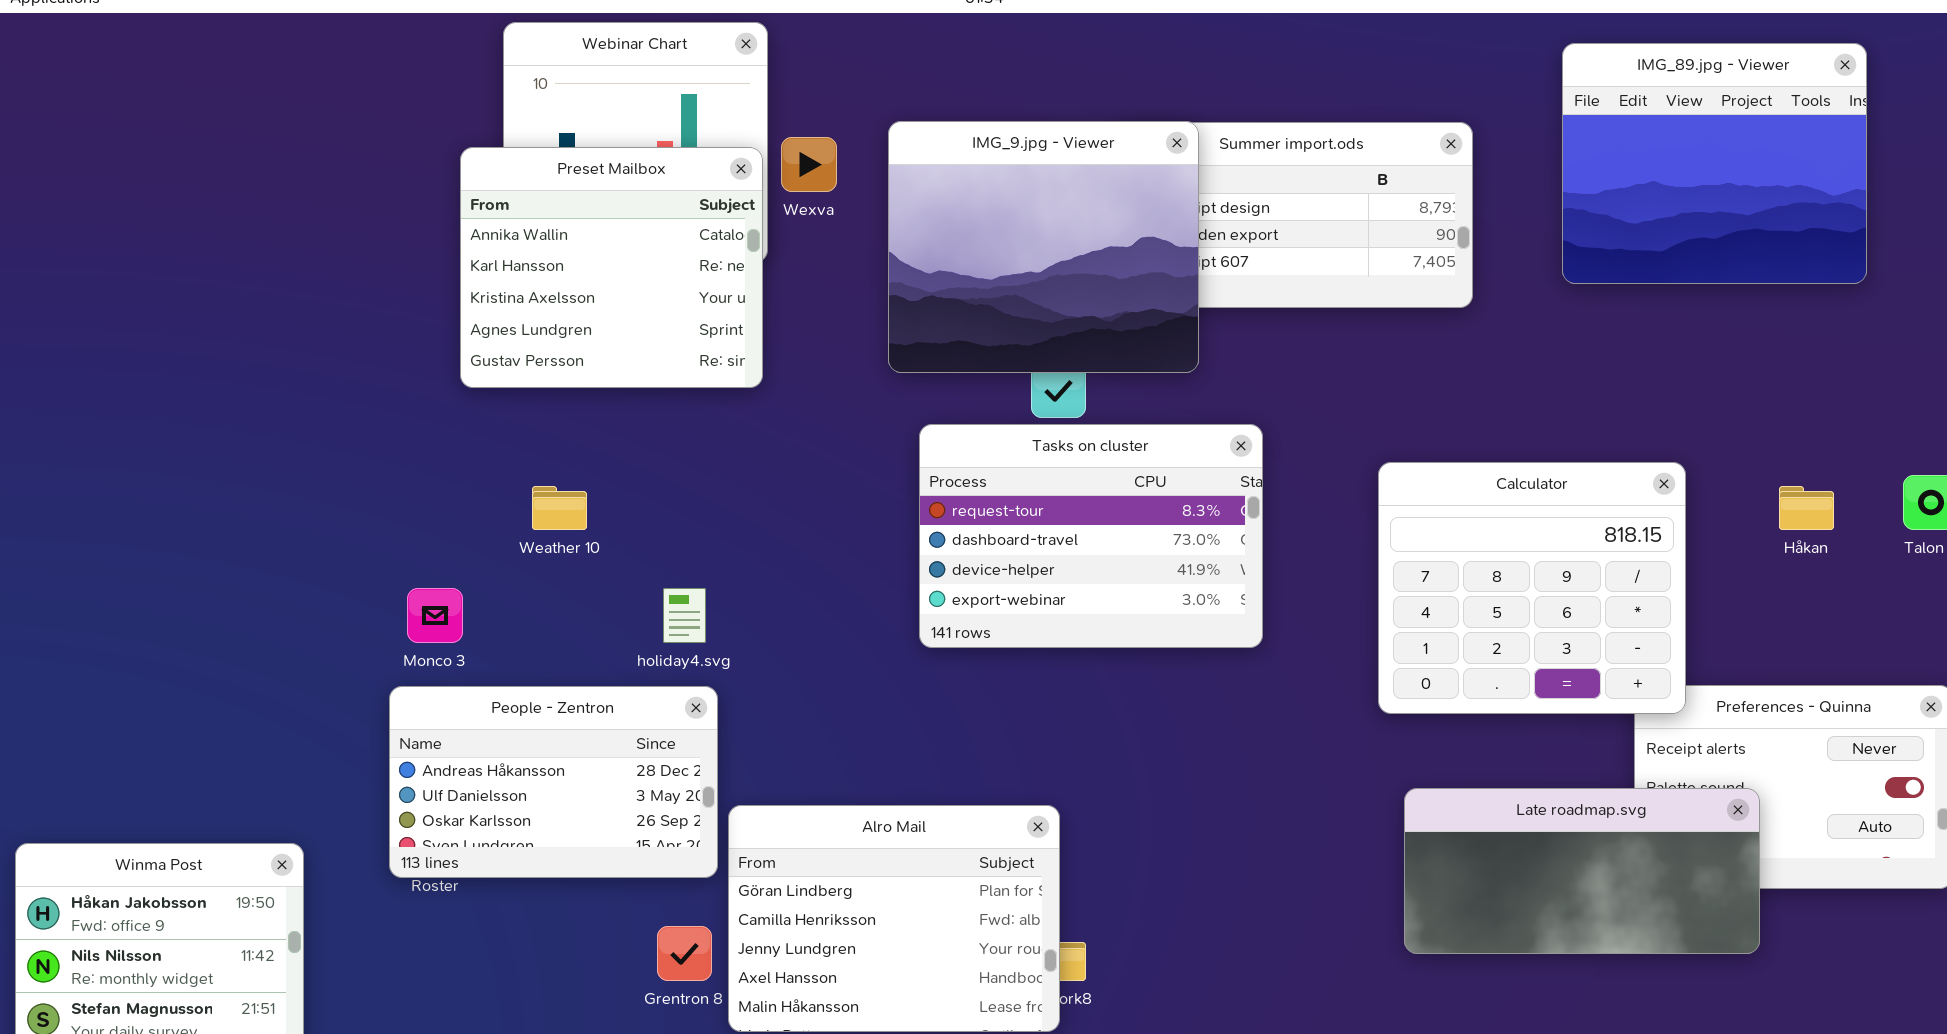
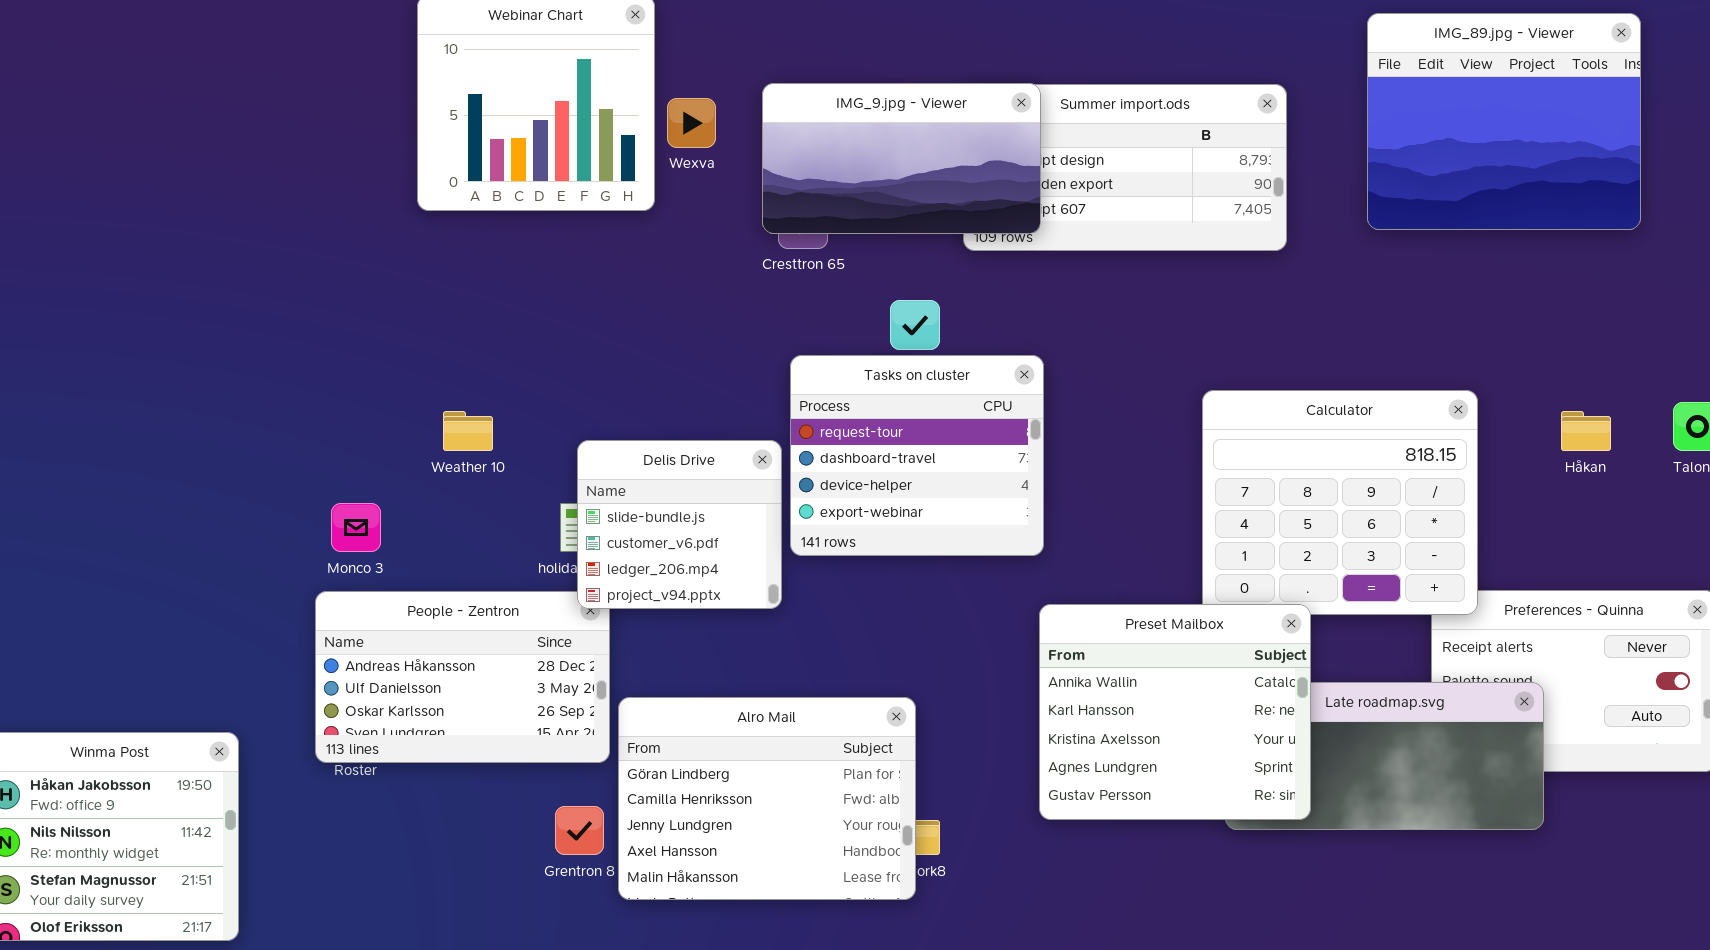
IMG_9.jpg - Viewer: [888,121,1199,373] -> [762,83,1041,234], resized
Preset Mailbox: [460,147,763,388] -> [1039,604,1311,820], moved
Tasks on cluster: [919,424,1263,648] -> [790,355,1044,556], resized
Delis Drive: none -> [577,440,782,609], opened

